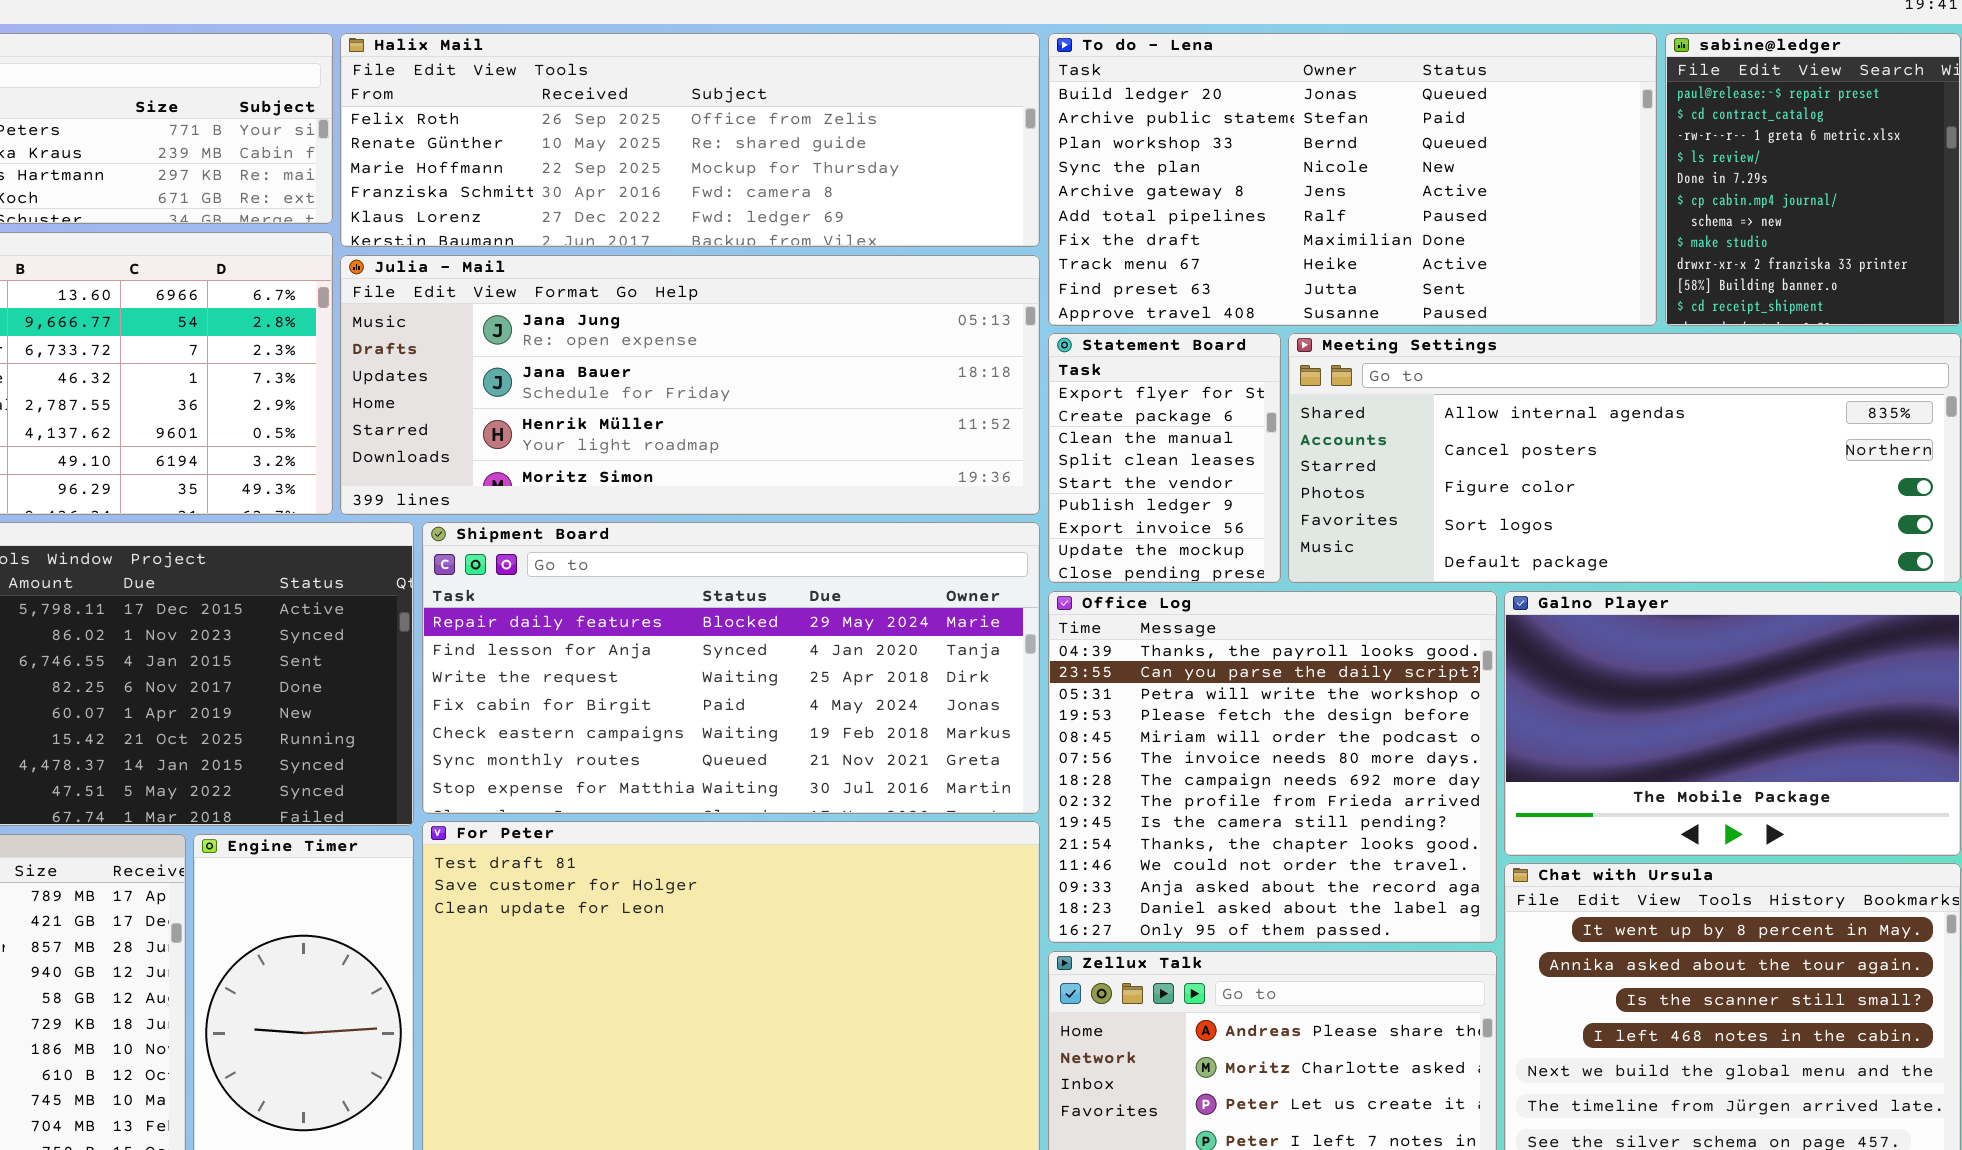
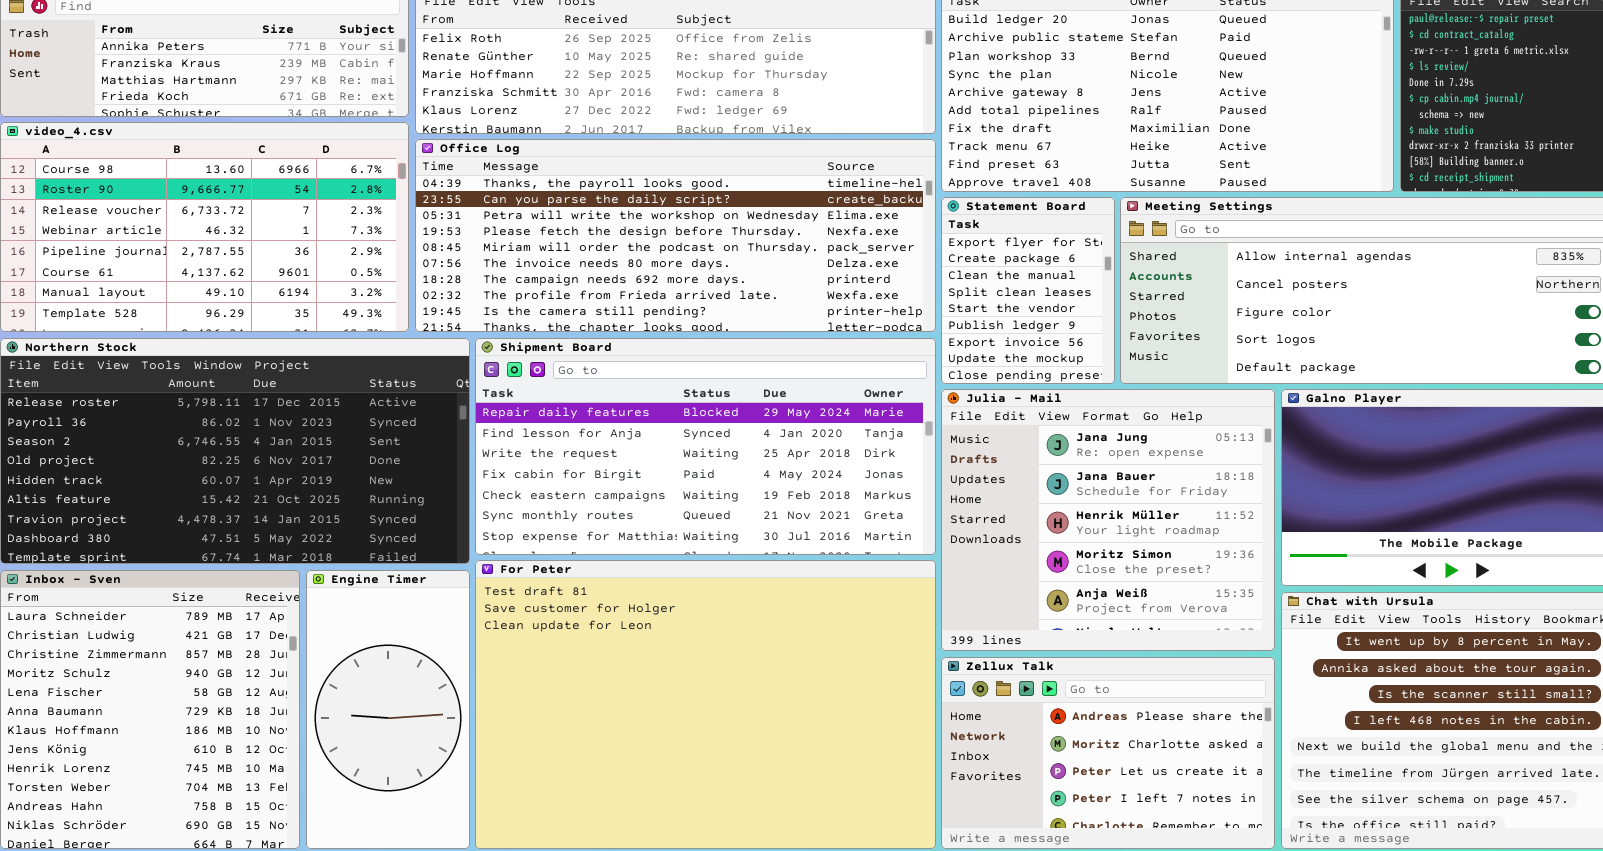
Julia - Mail: [340,255,1040,515] -> [941,389,1275,651], moved, resized
Office Log: [1048,591,1497,943] -> [415,139,936,332], moved, resized

